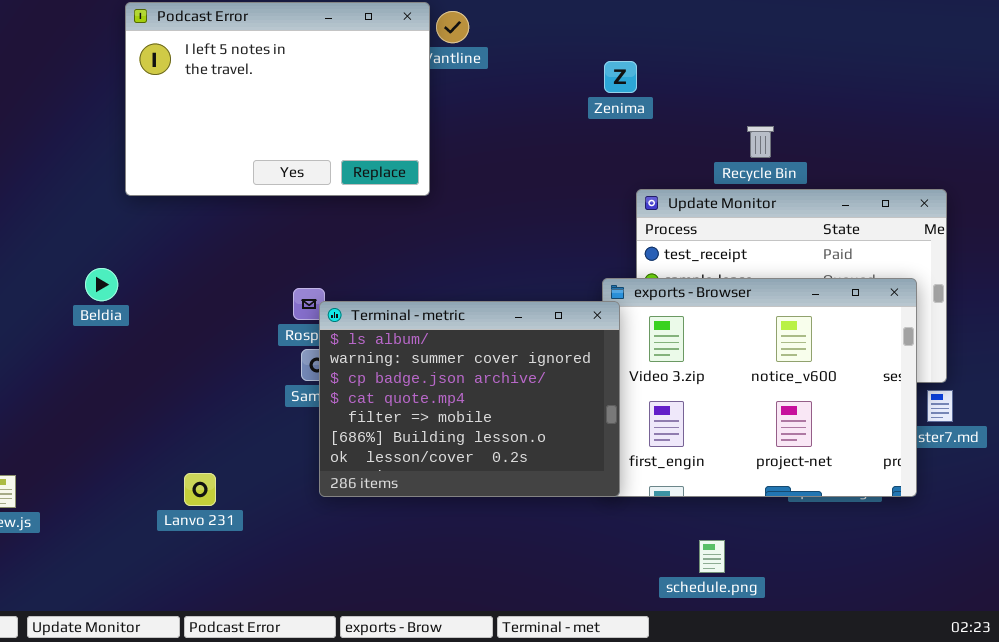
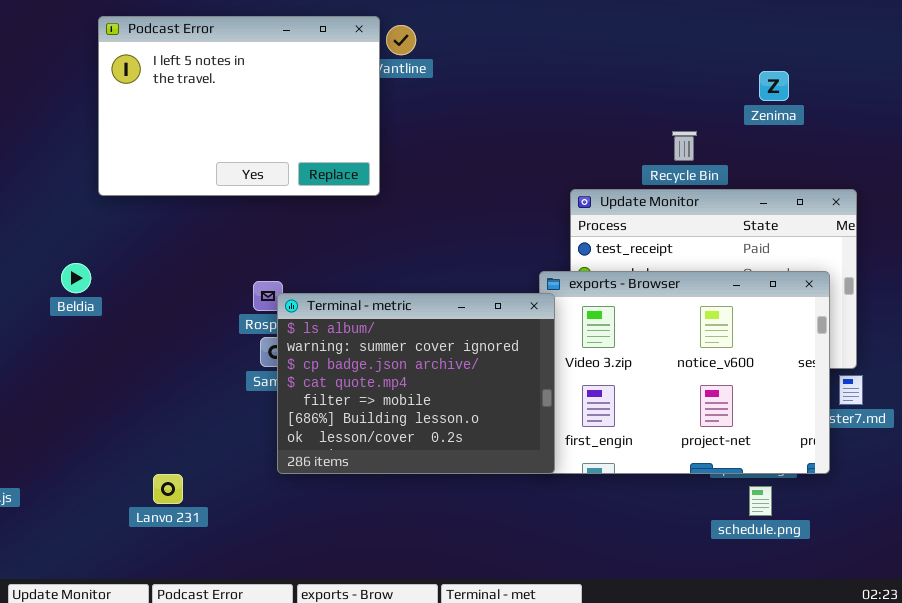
Zenima: [604,61,637,93] -> [759,71,789,101], moved
Lanvo 231: [184,473,216,506] -> [153,474,183,504], moved
schedule.png: [699,540,725,573] -> [749,486,772,516], moved

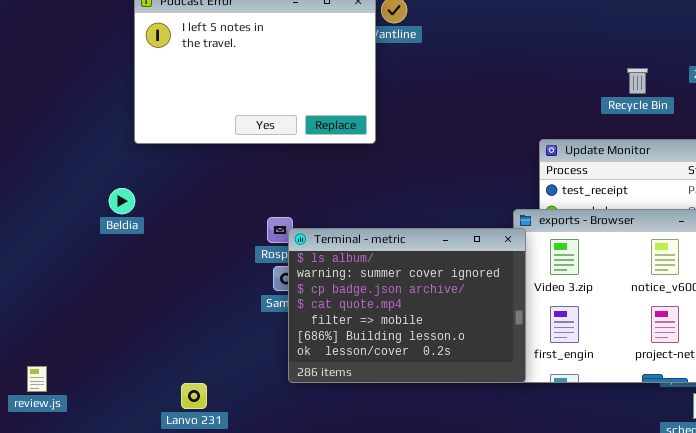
Recycle Bin: [672,131,697,161] -> [627,68,648,94], moved
Beldia: [61,263,91,293] -> [109,188,135,214], moved

